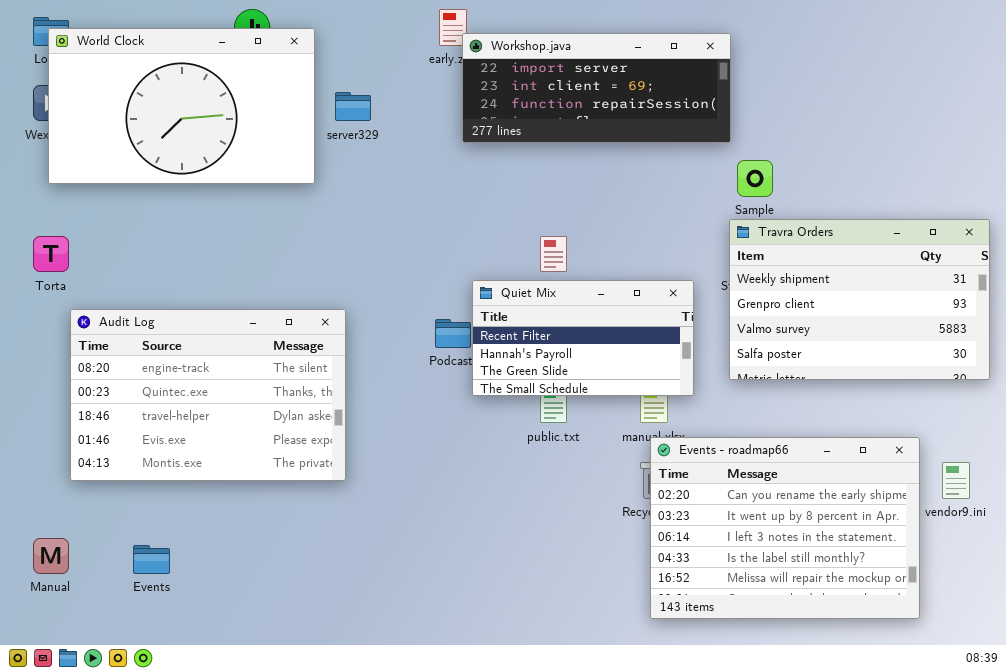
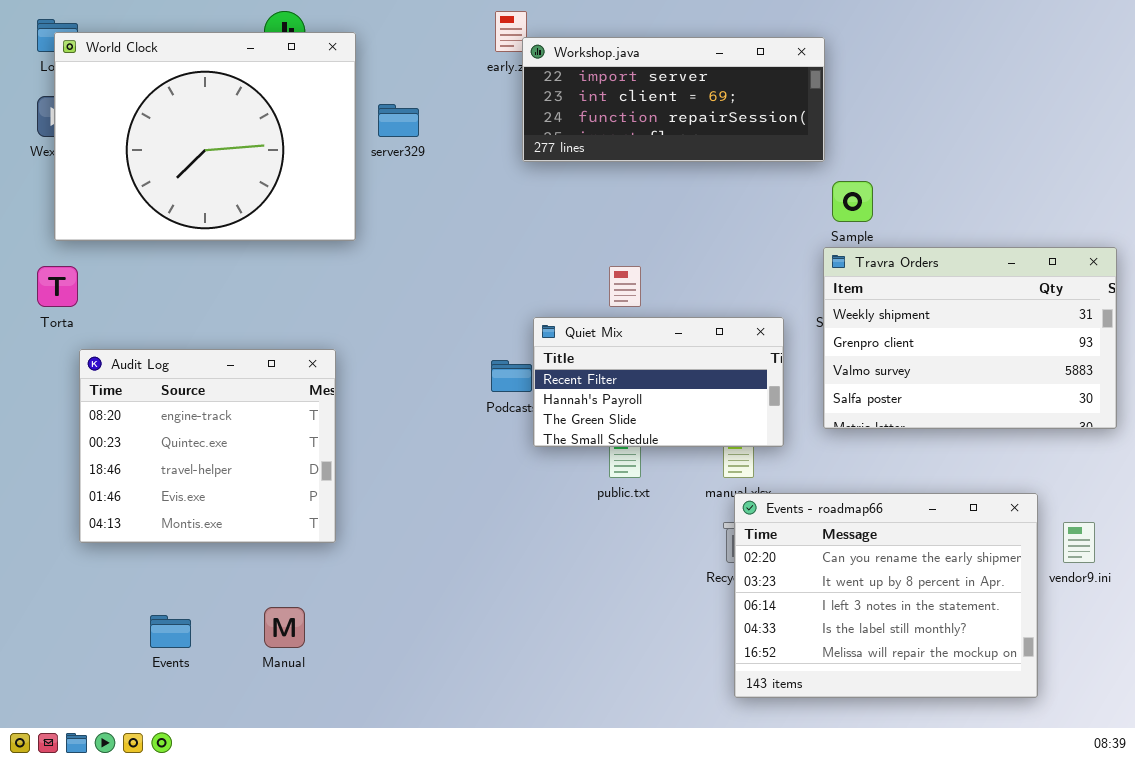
World Clock: [48,28,315,184] -> [54,32,356,241], resized
Audit Log: [70,309,346,481] -> [79,349,336,543], resized
Manual: [33,538,69,574] -> [264,607,305,648], moved

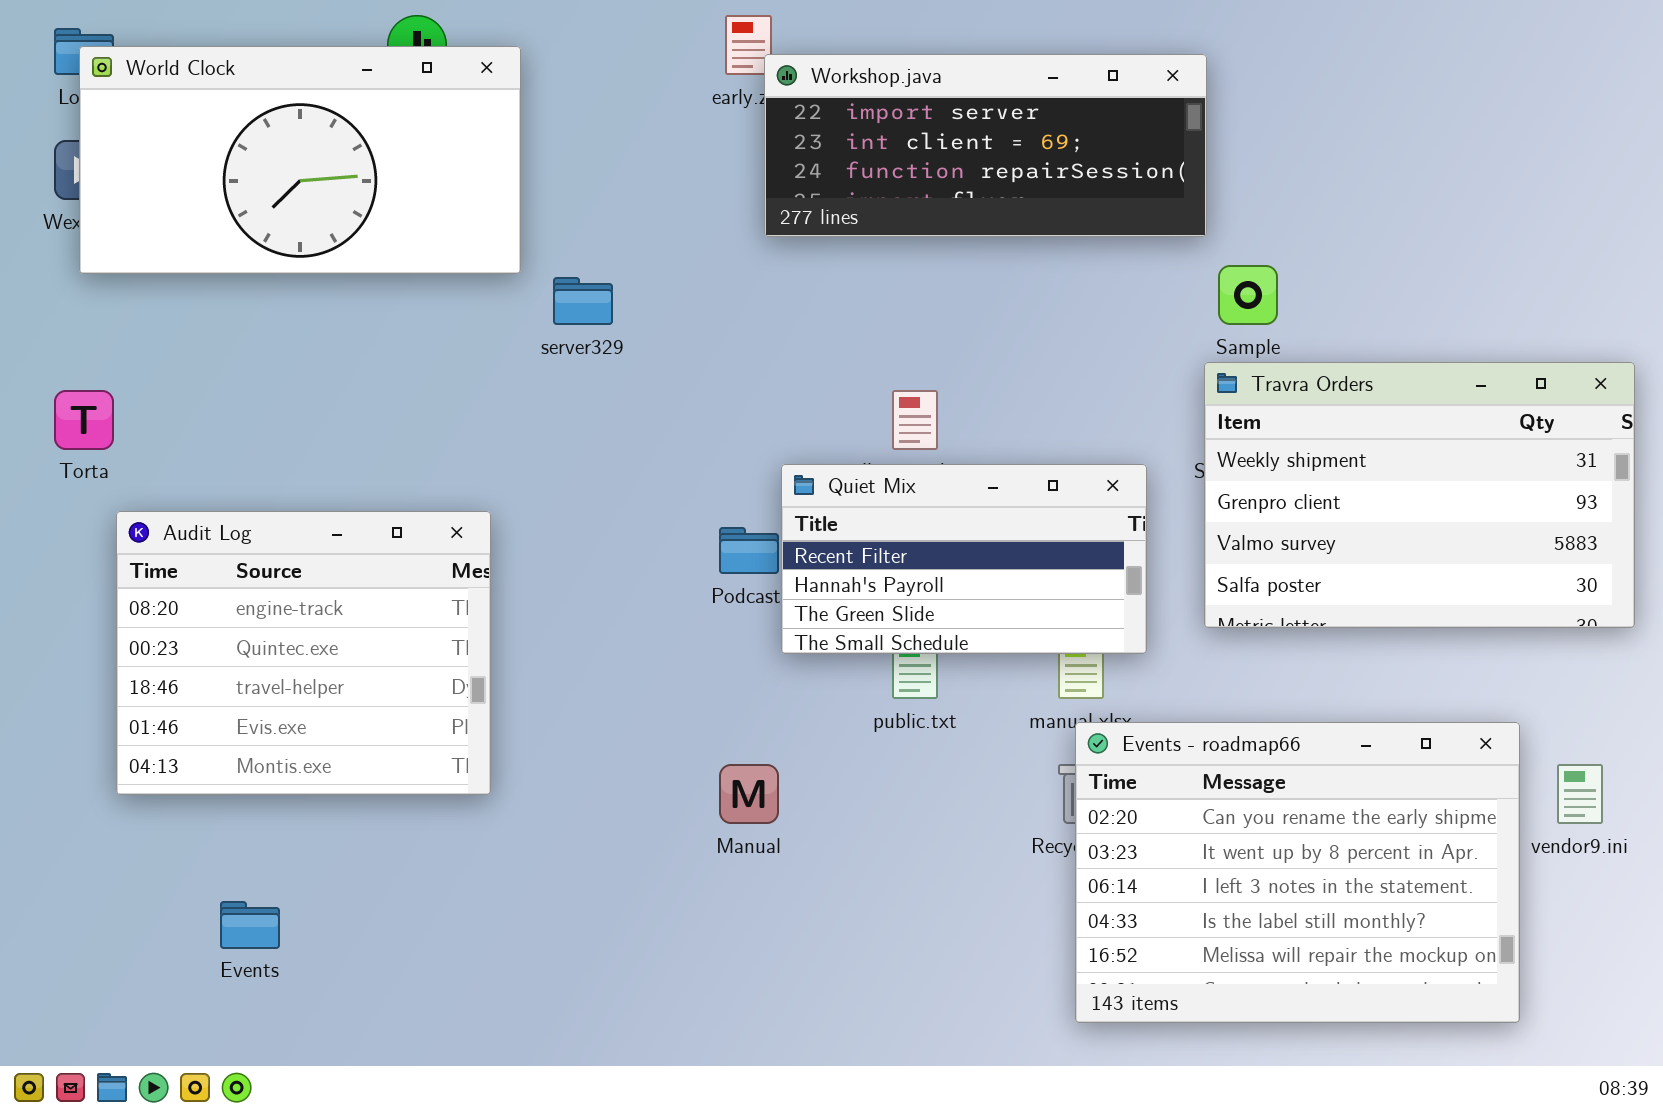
World Clock: [54,32,356,241] -> [79,46,521,274], resized
server329: [378,104,419,137] -> [553,277,613,325], moved
Manual: [264,607,305,648] -> [719,764,779,824], moved

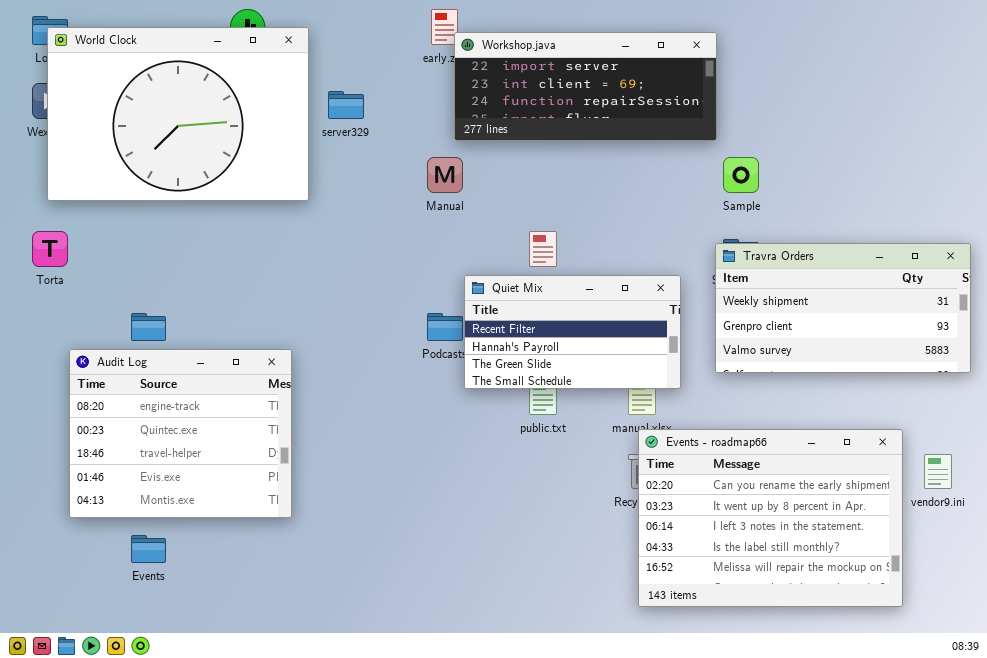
World Clock: [79,46,521,274] -> [47,27,309,201], resized
server329: [553,277,613,325] -> [328,91,364,119], moved
Travra Orders: [1204,362,1635,628] -> [715,243,971,373], resized
Audit Log: [116,511,491,795] -> [69,349,292,518], moved
Manual: [719,764,779,824] -> [427,157,463,193], moved

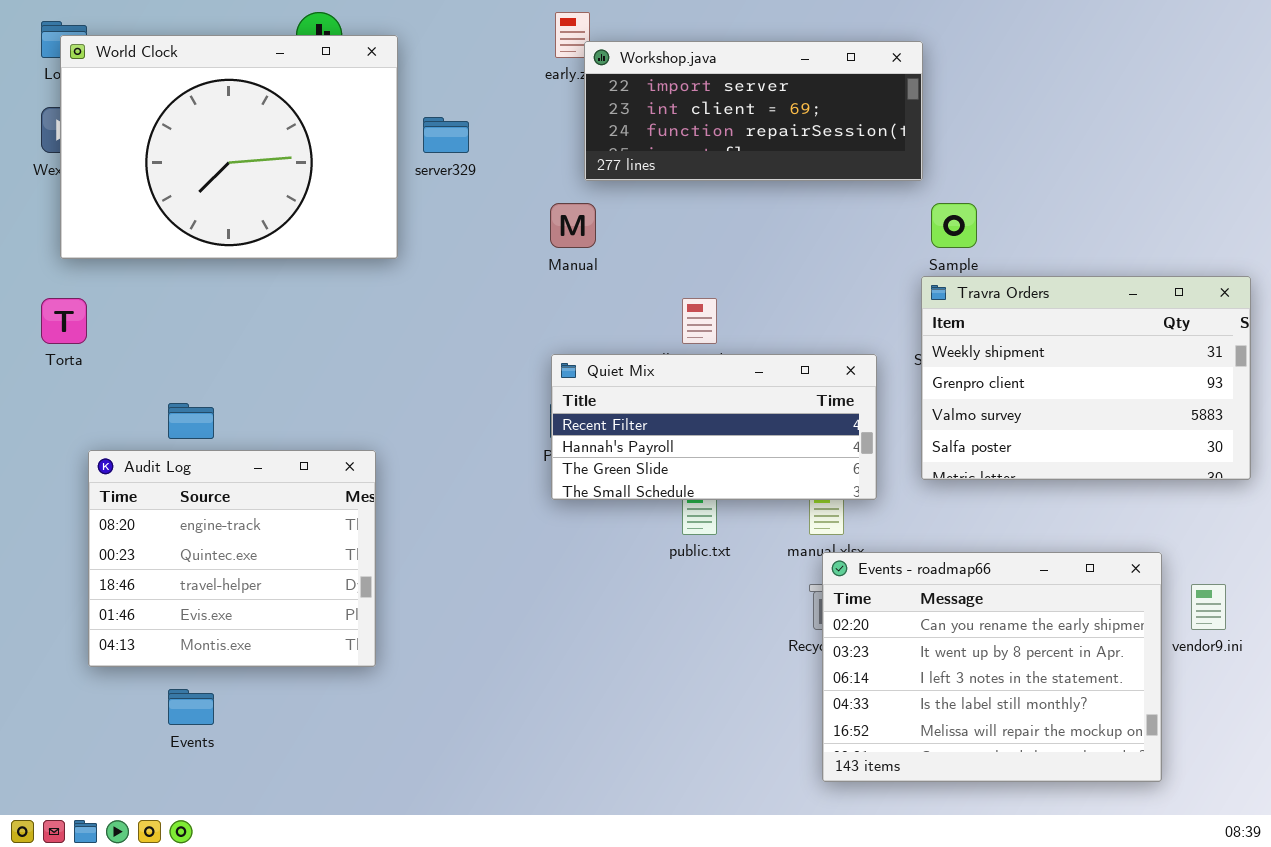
Travra Orders: [715,243,971,373] -> [921,276,1251,480], resized
Quiet Mix: [464,275,681,389] -> [551,354,877,500], resized

